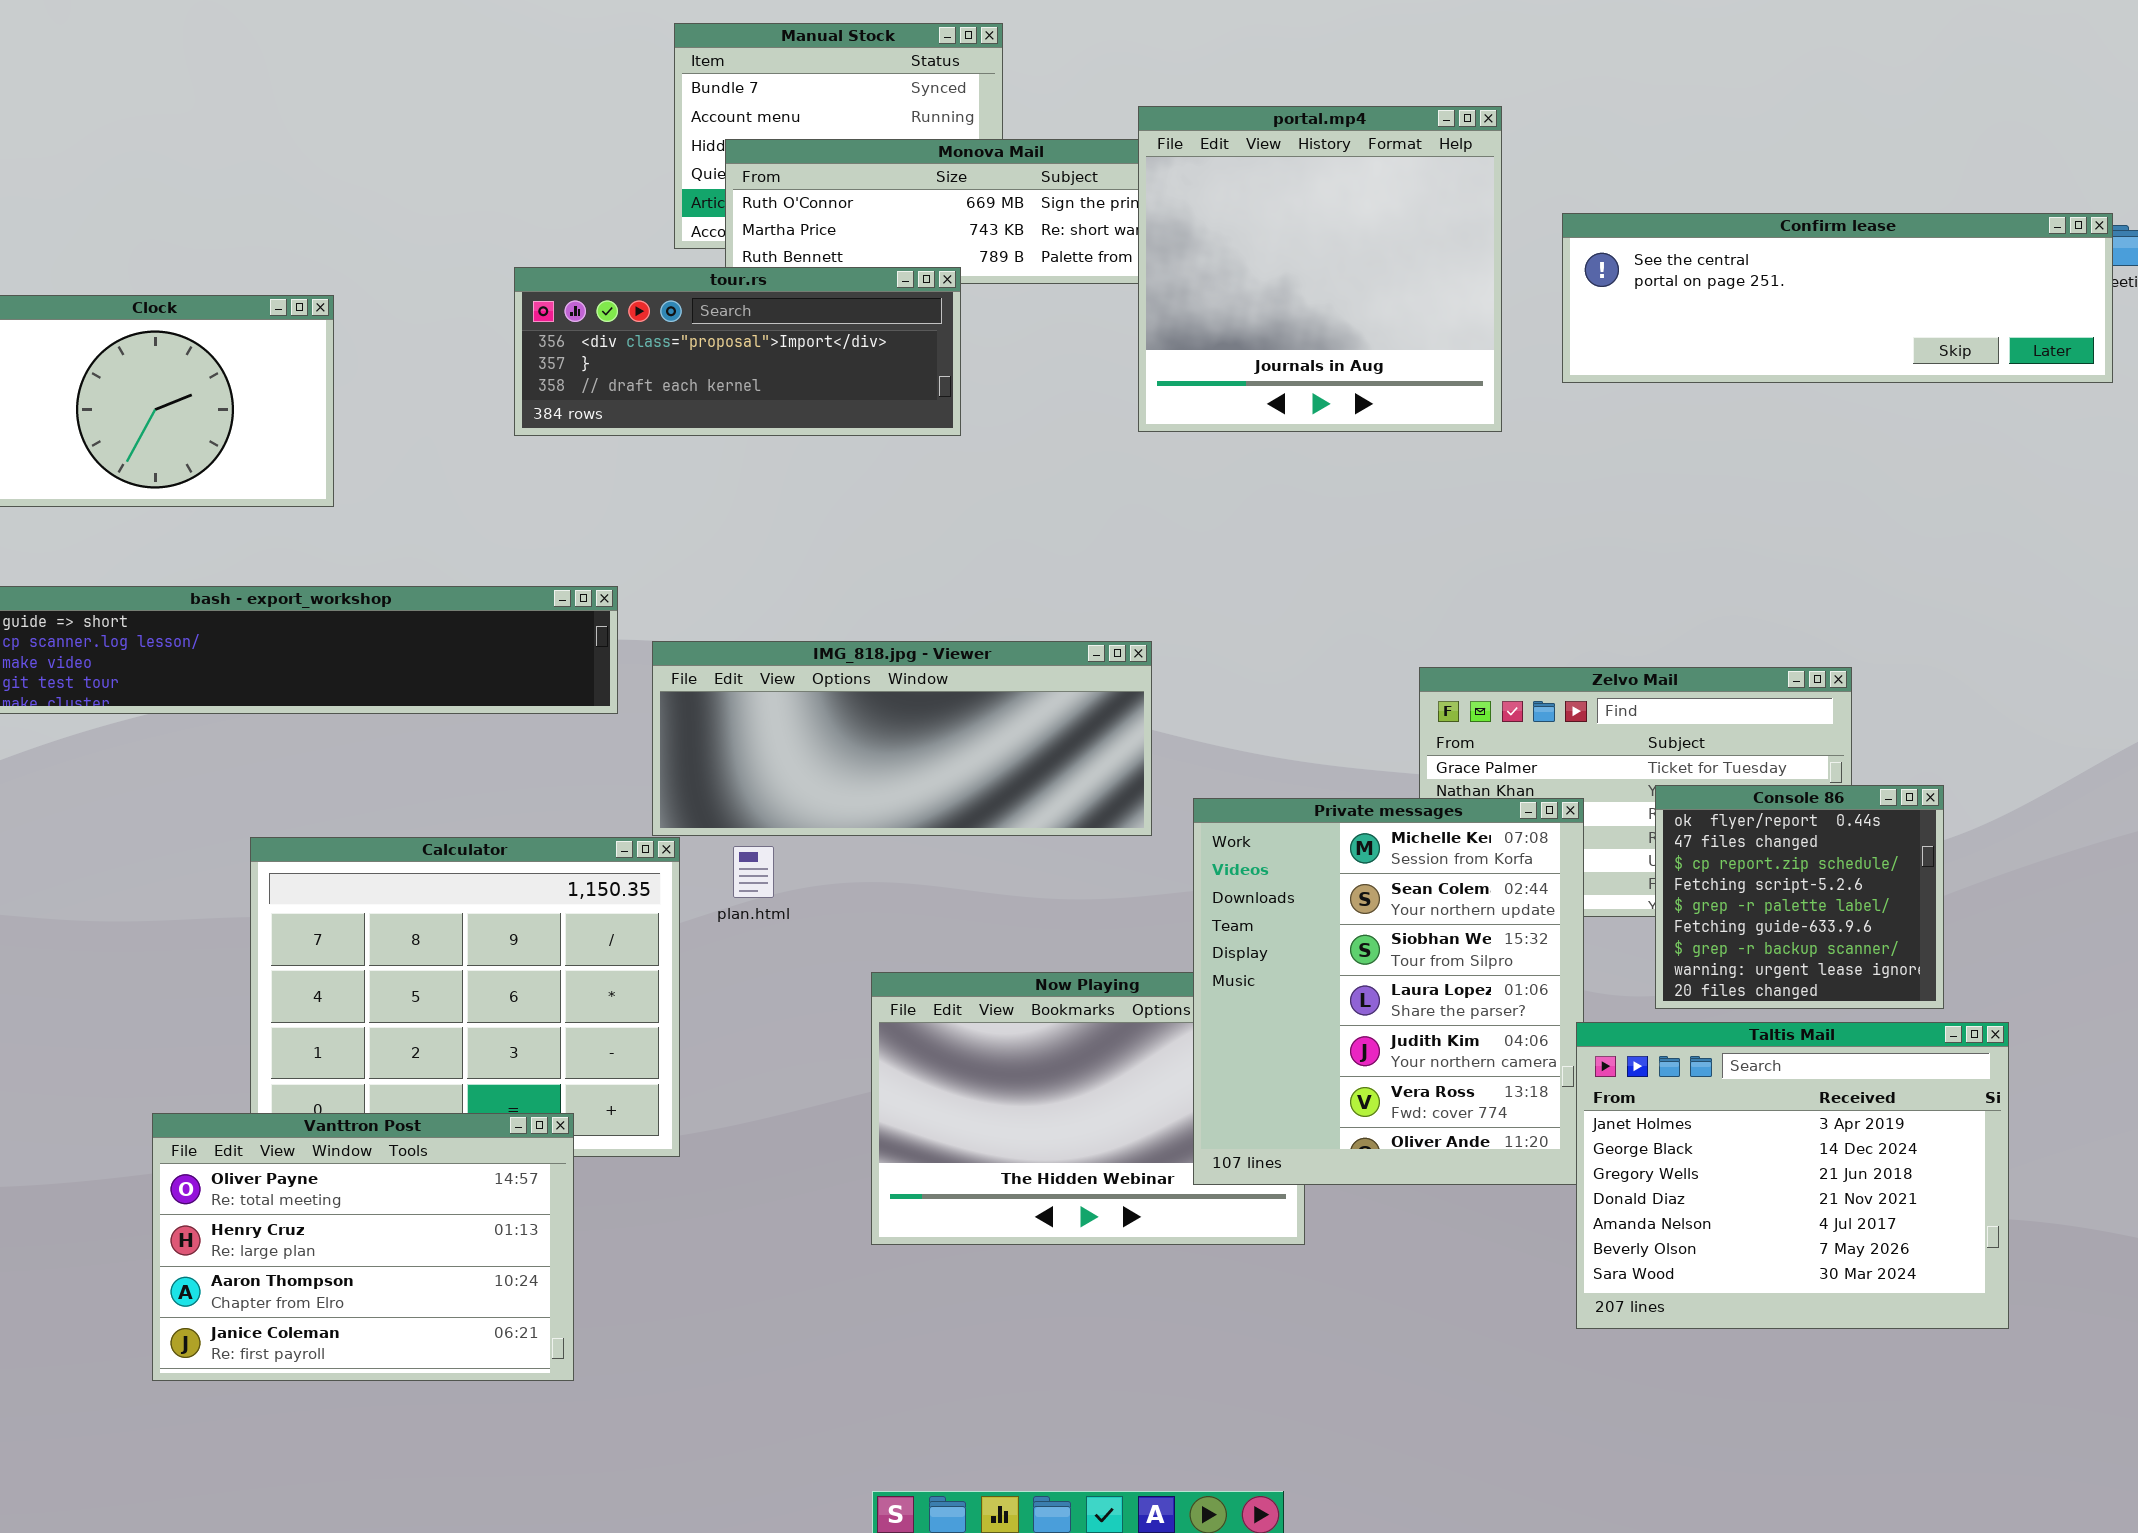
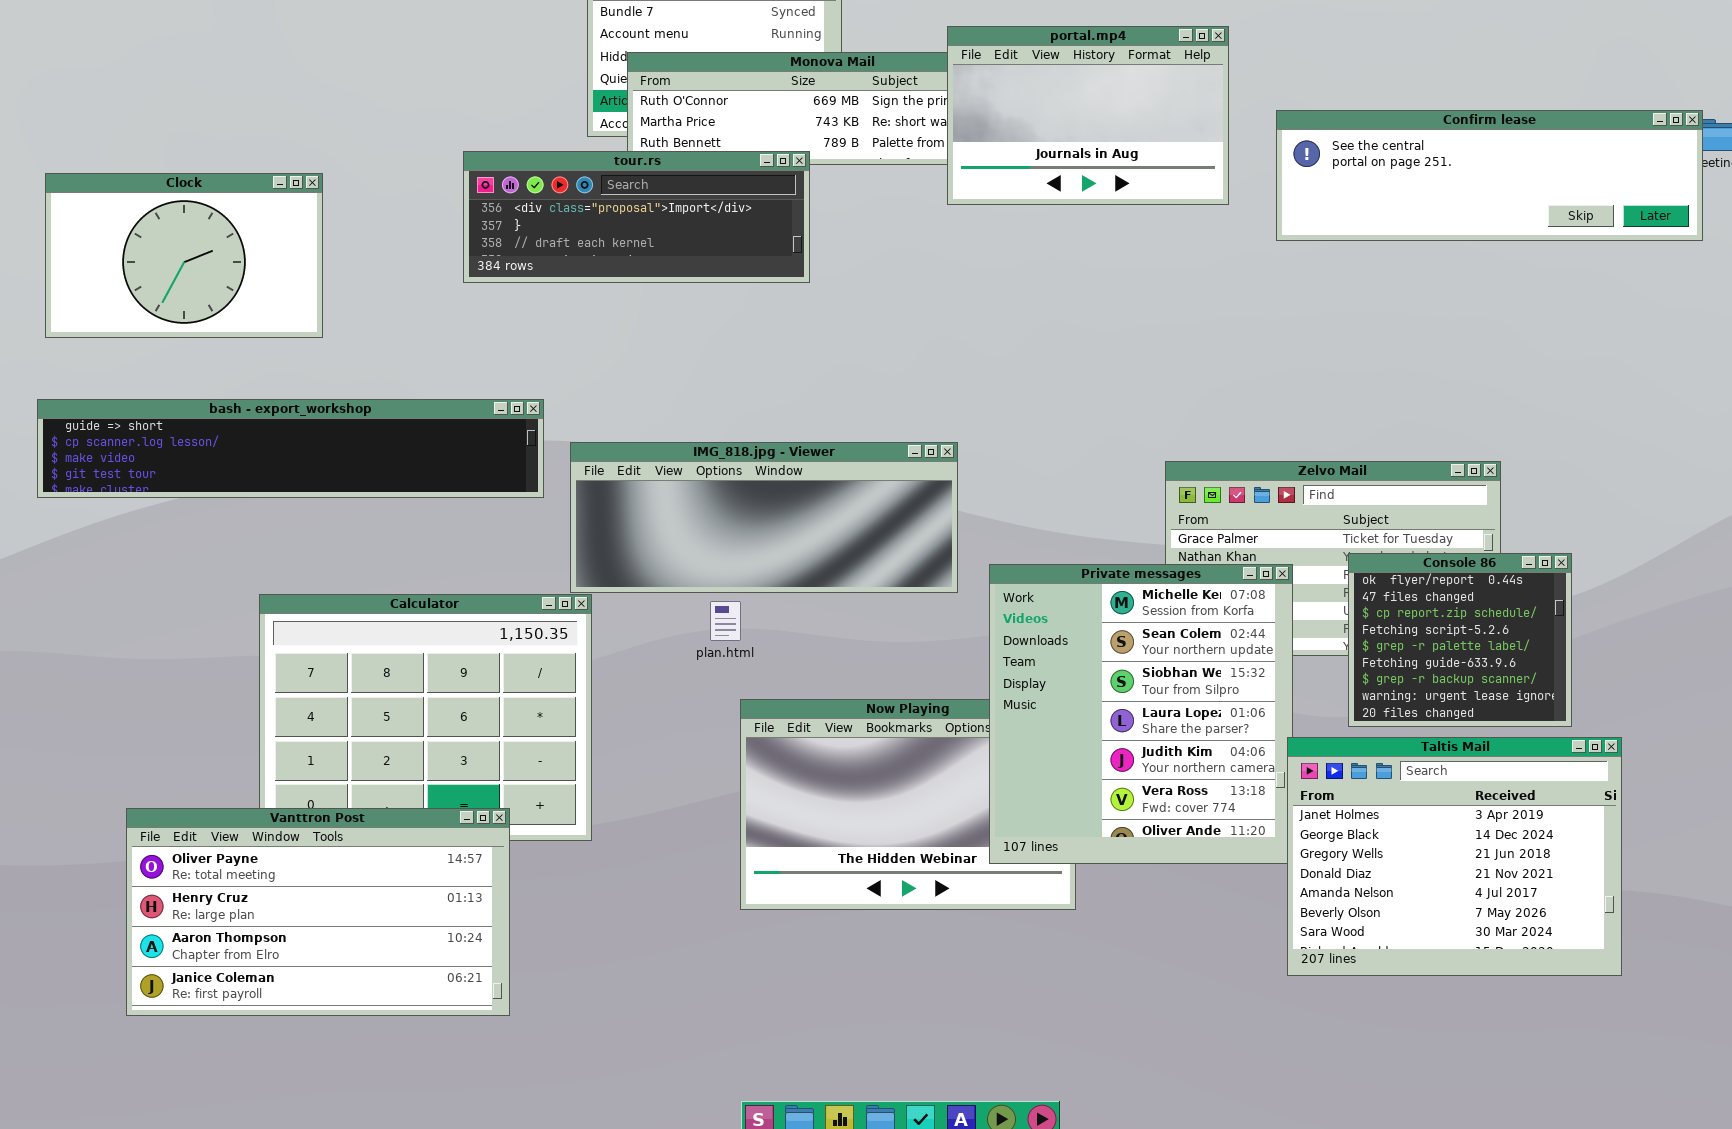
portal.mp4: [1138,106,1502,432] -> [947,26,1229,205], resized
plan.html: [733,846,774,898] -> [710,601,741,641], moved
Vanttron Post: [152,1113,574,1381] -> [126,808,510,1016], resized

